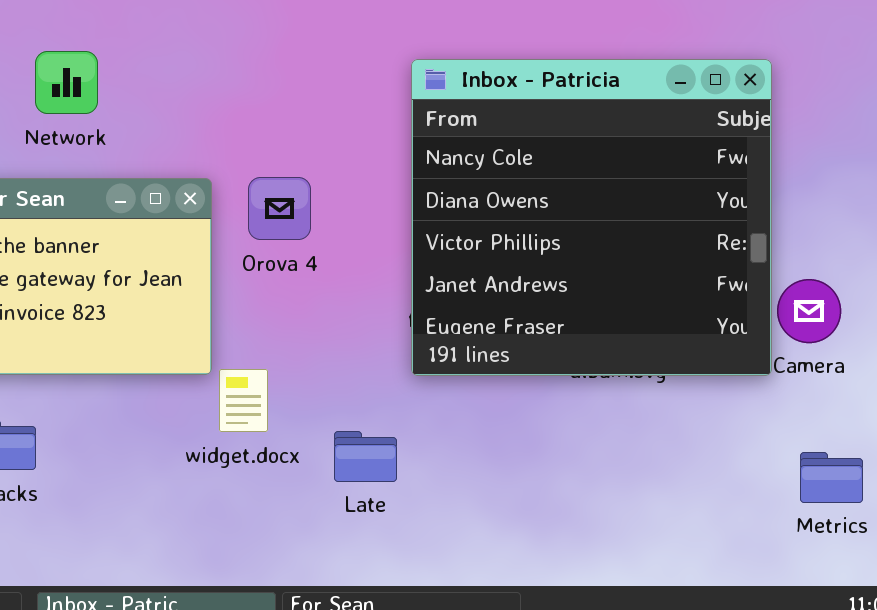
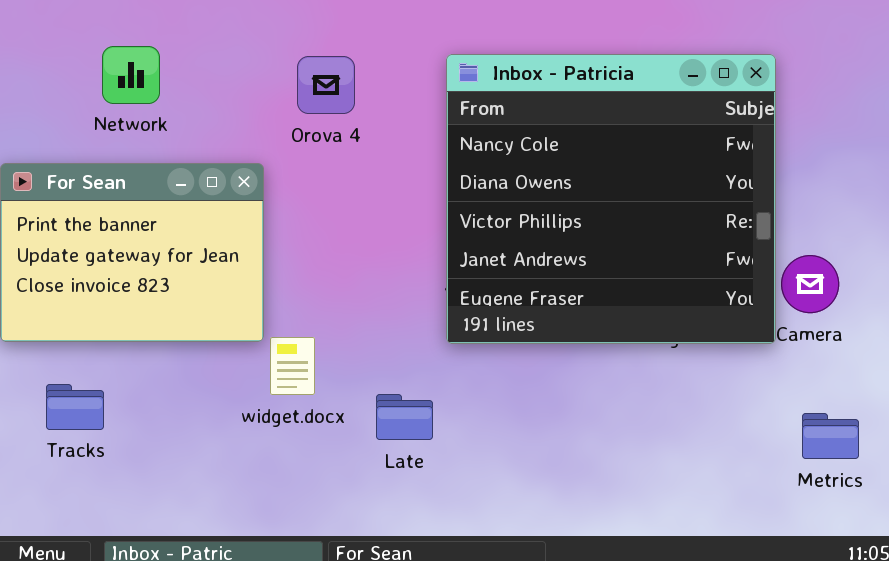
Orova 4: [248,177,311,240] -> [297,56,355,114], moved

